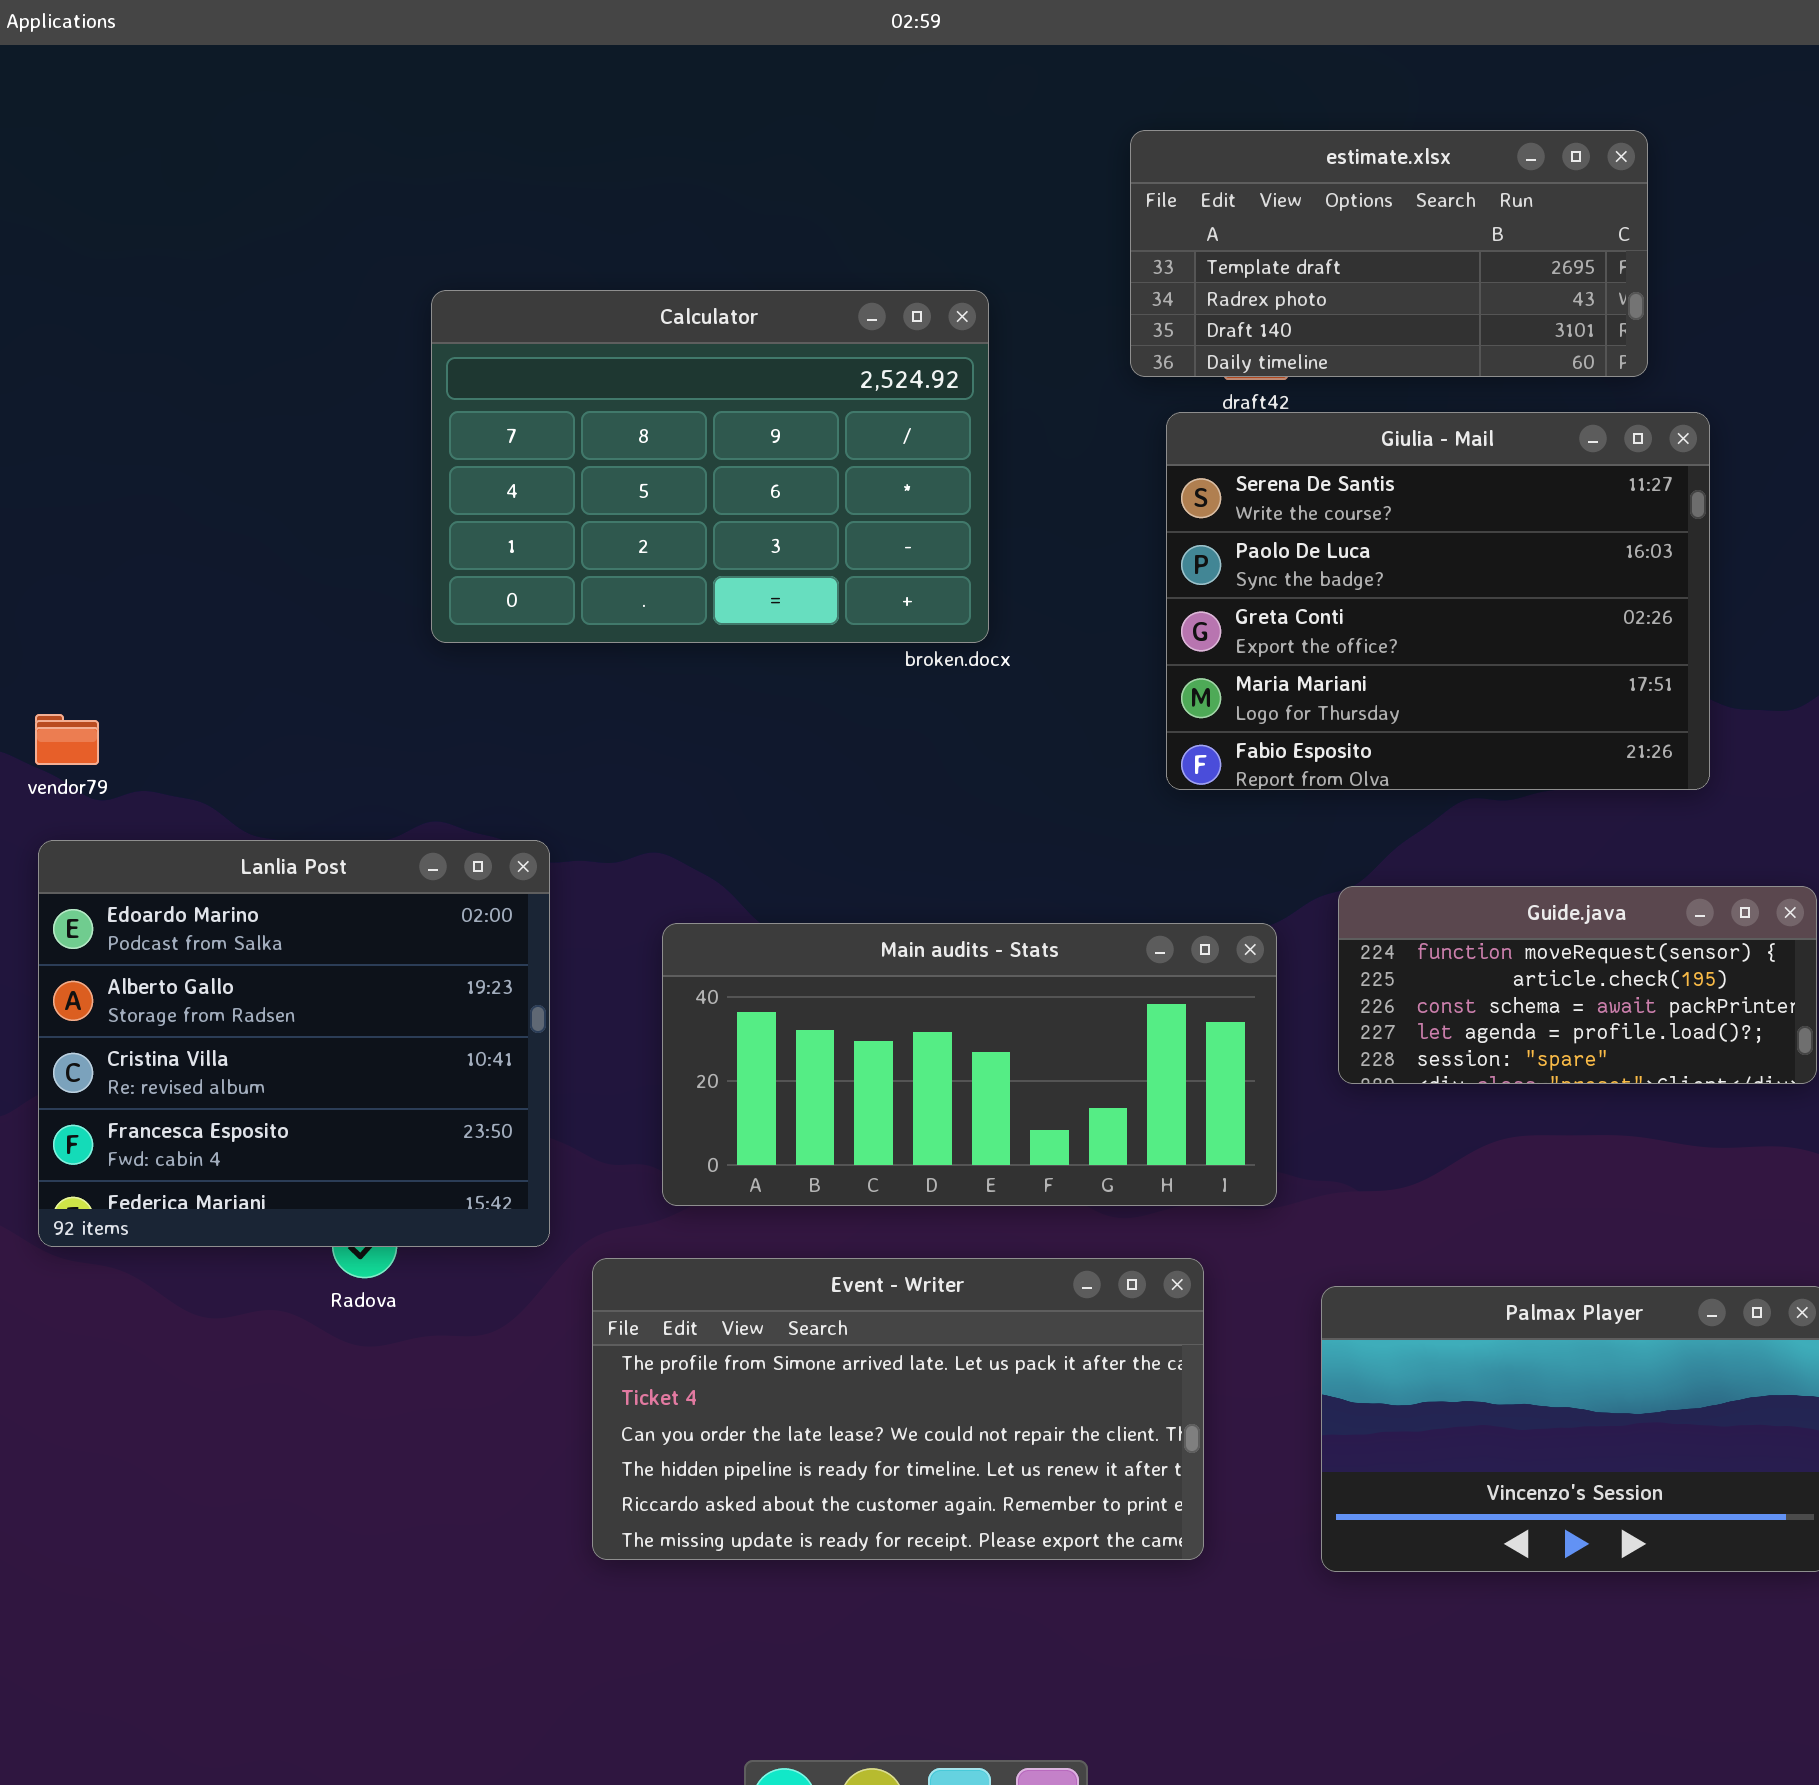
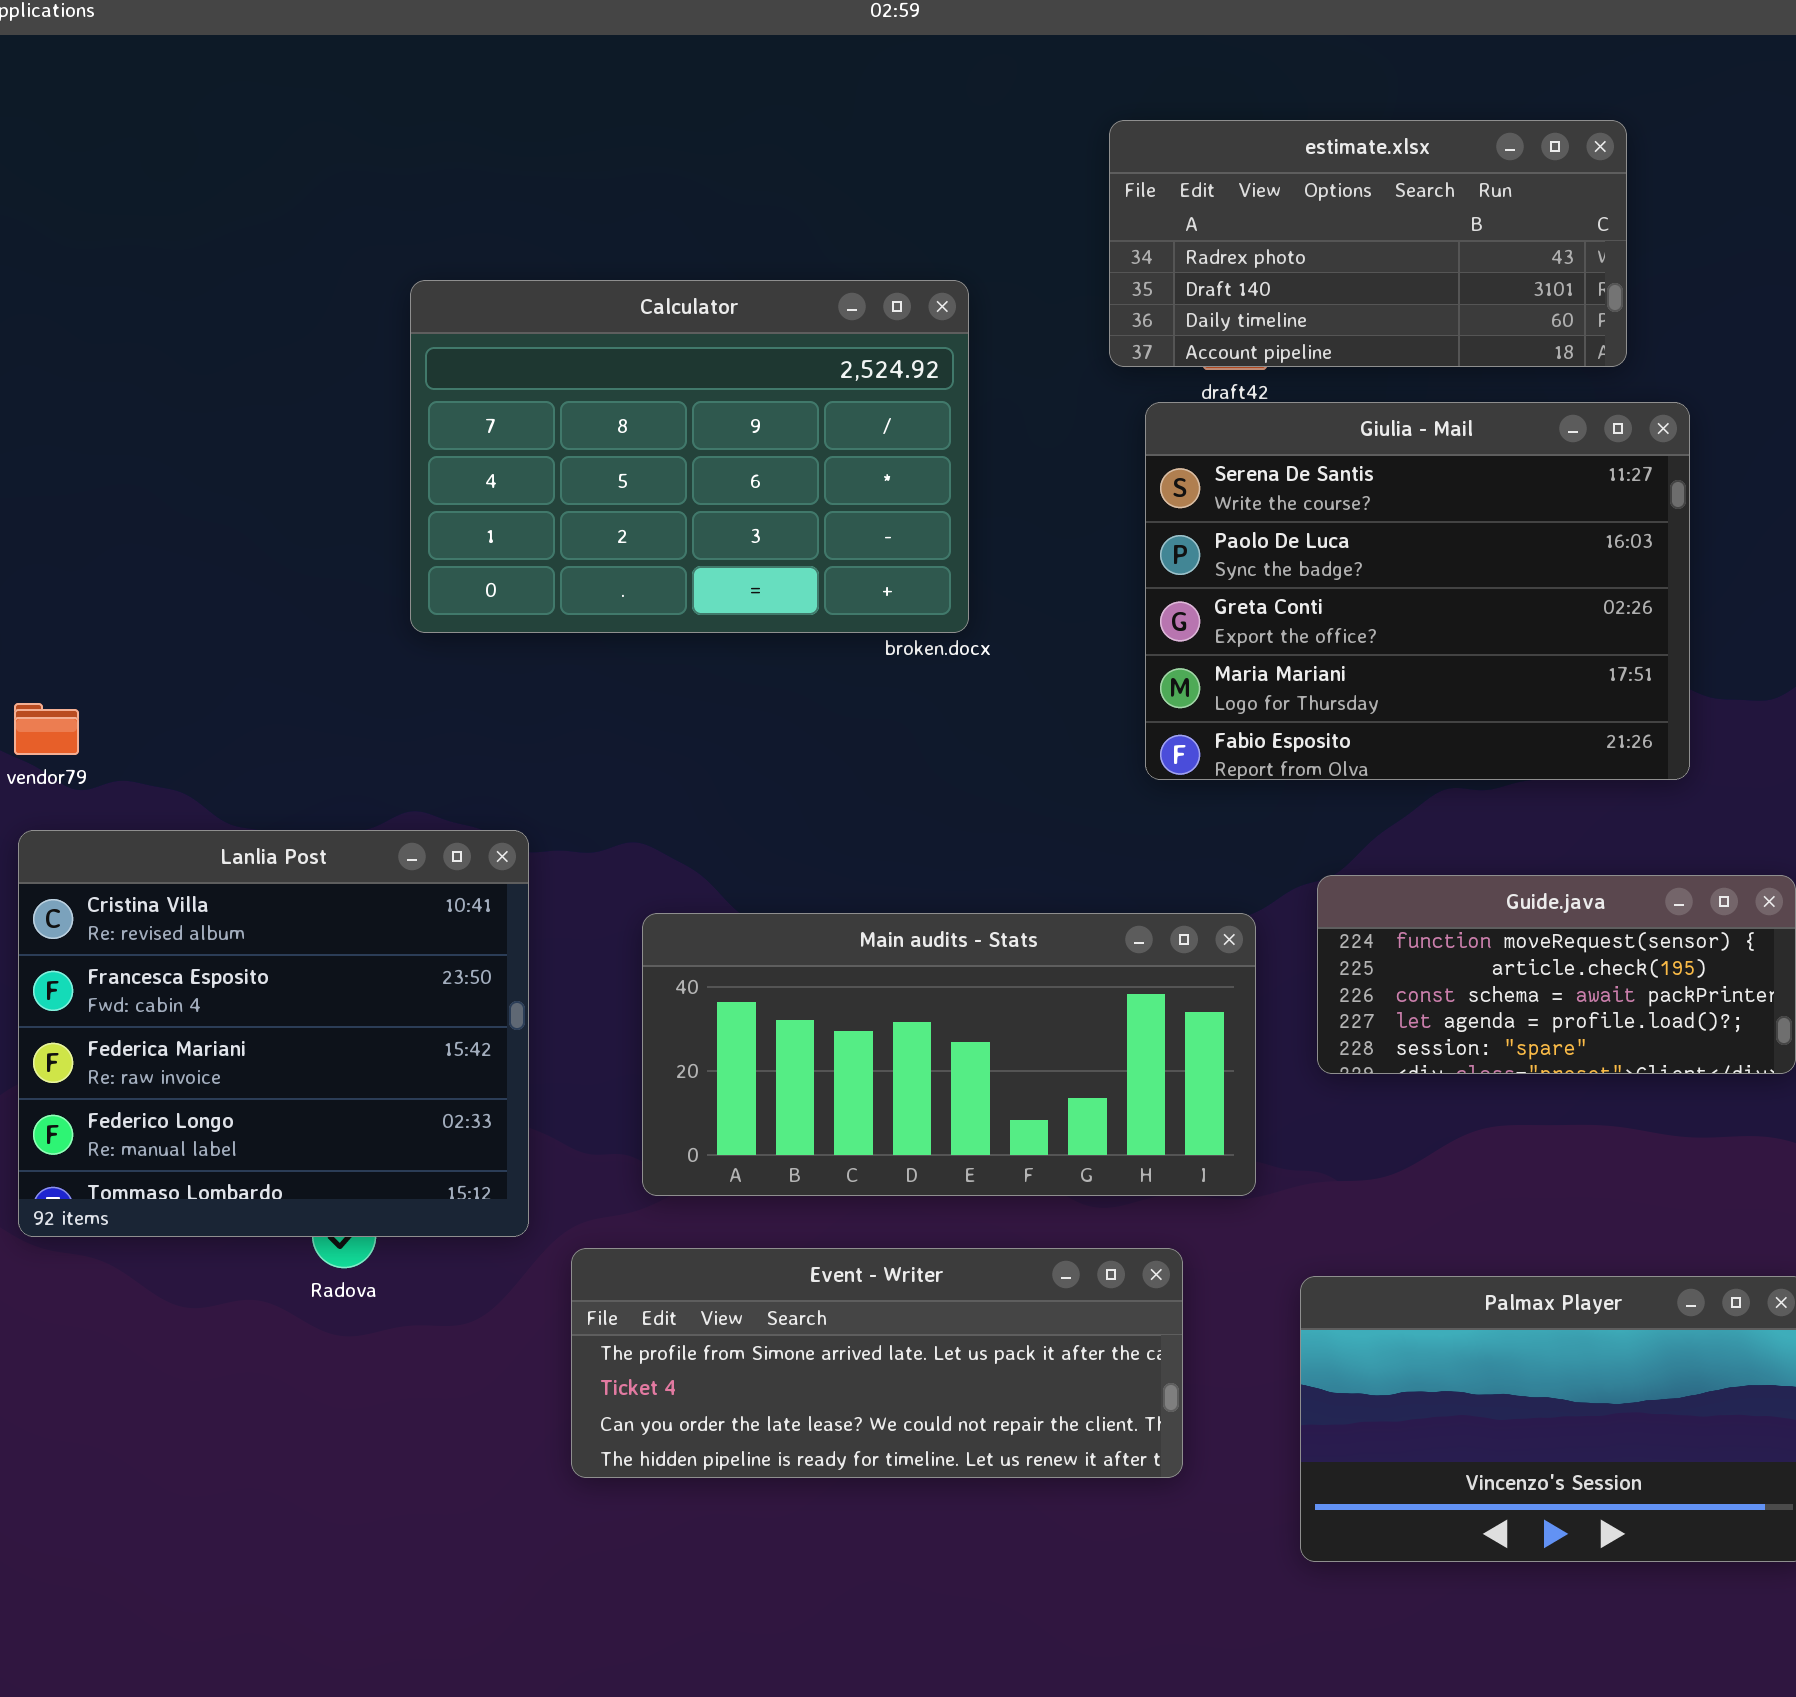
estimate.xlsx: [1130,130,1648,377] -> [1109,120,1627,367], scrolled down 1 row
Lanlia Post: [38,840,550,1247] -> [18,830,529,1237], scrolled down 2 rows
Event - Writer: [592,1258,1204,1560] -> [571,1248,1183,1478], resized

